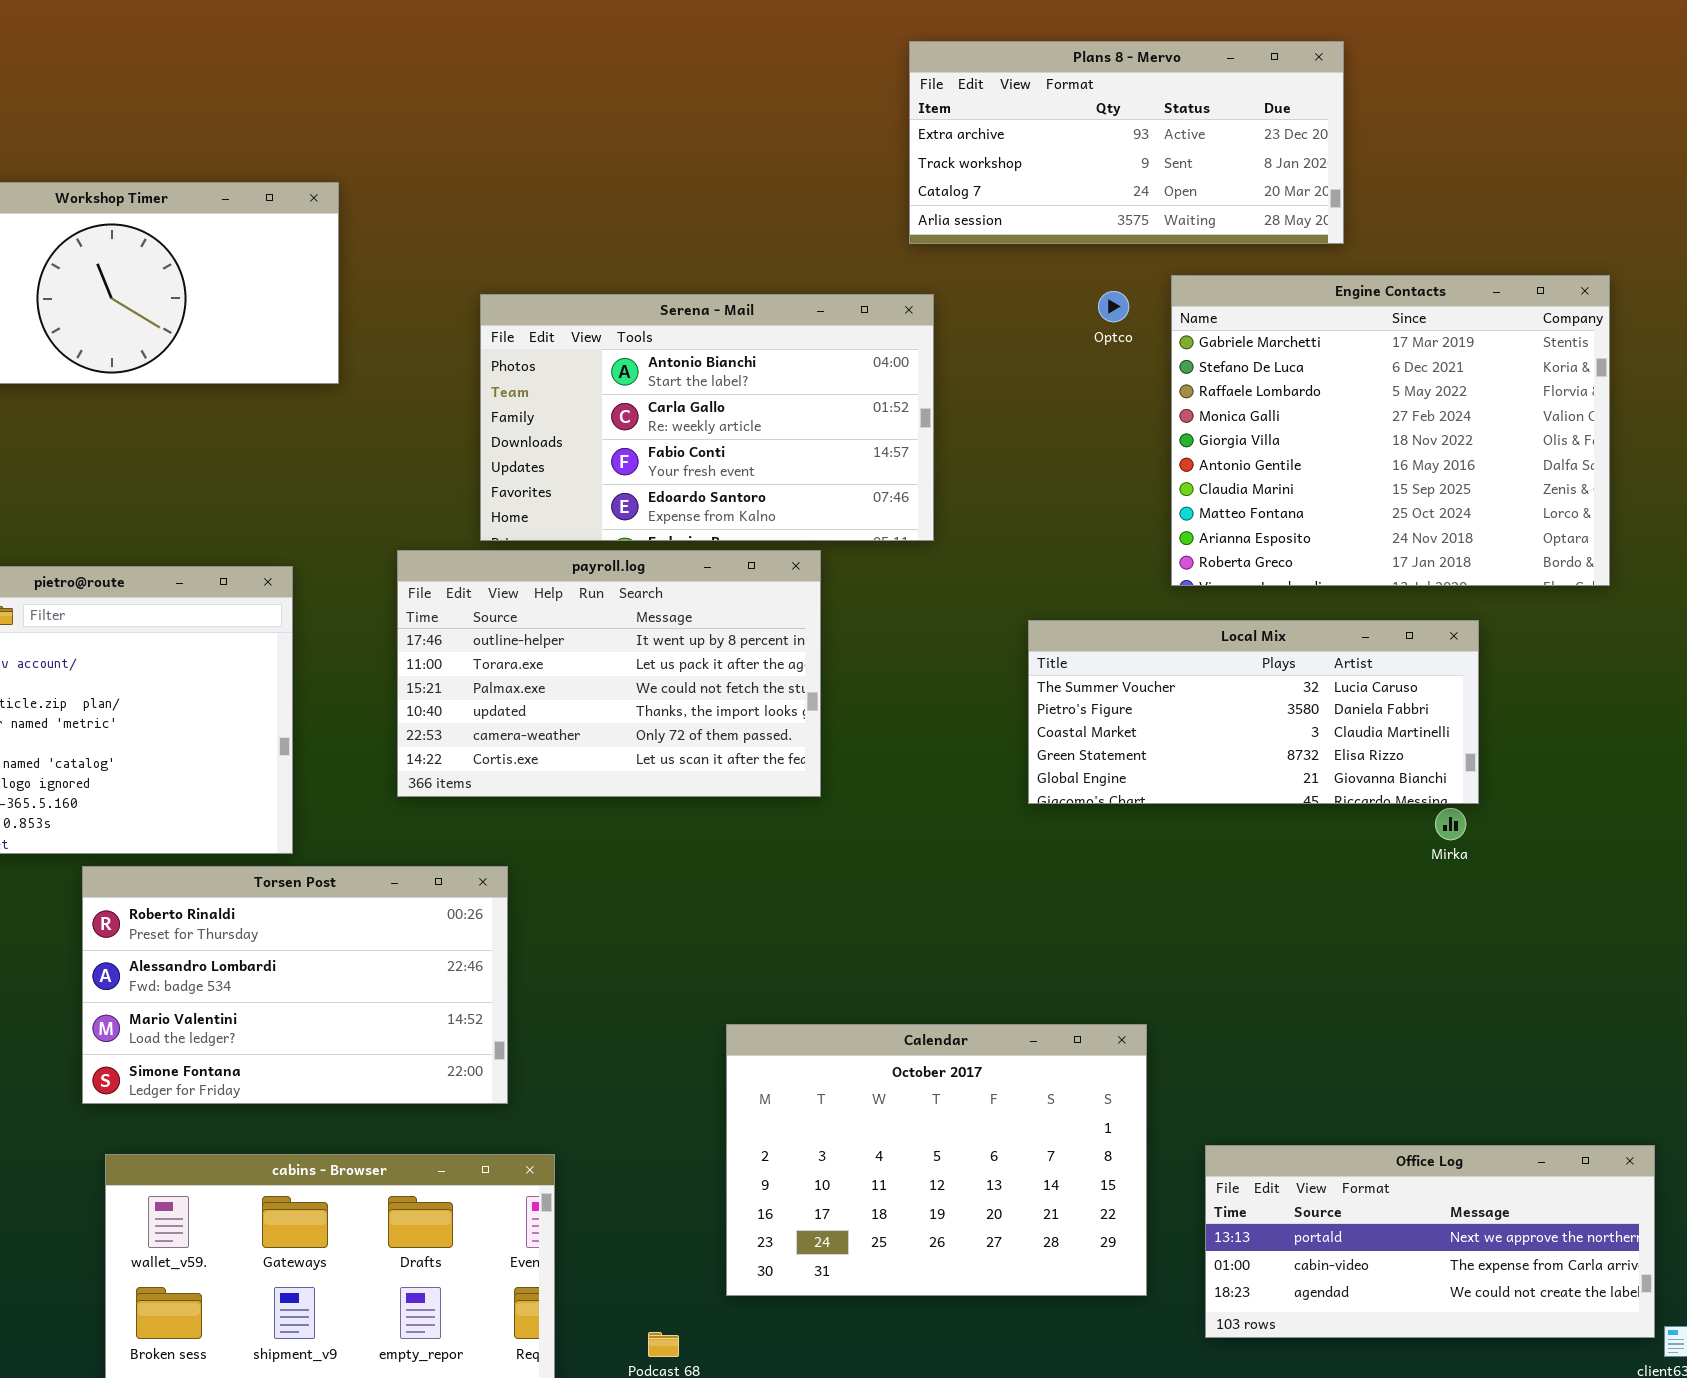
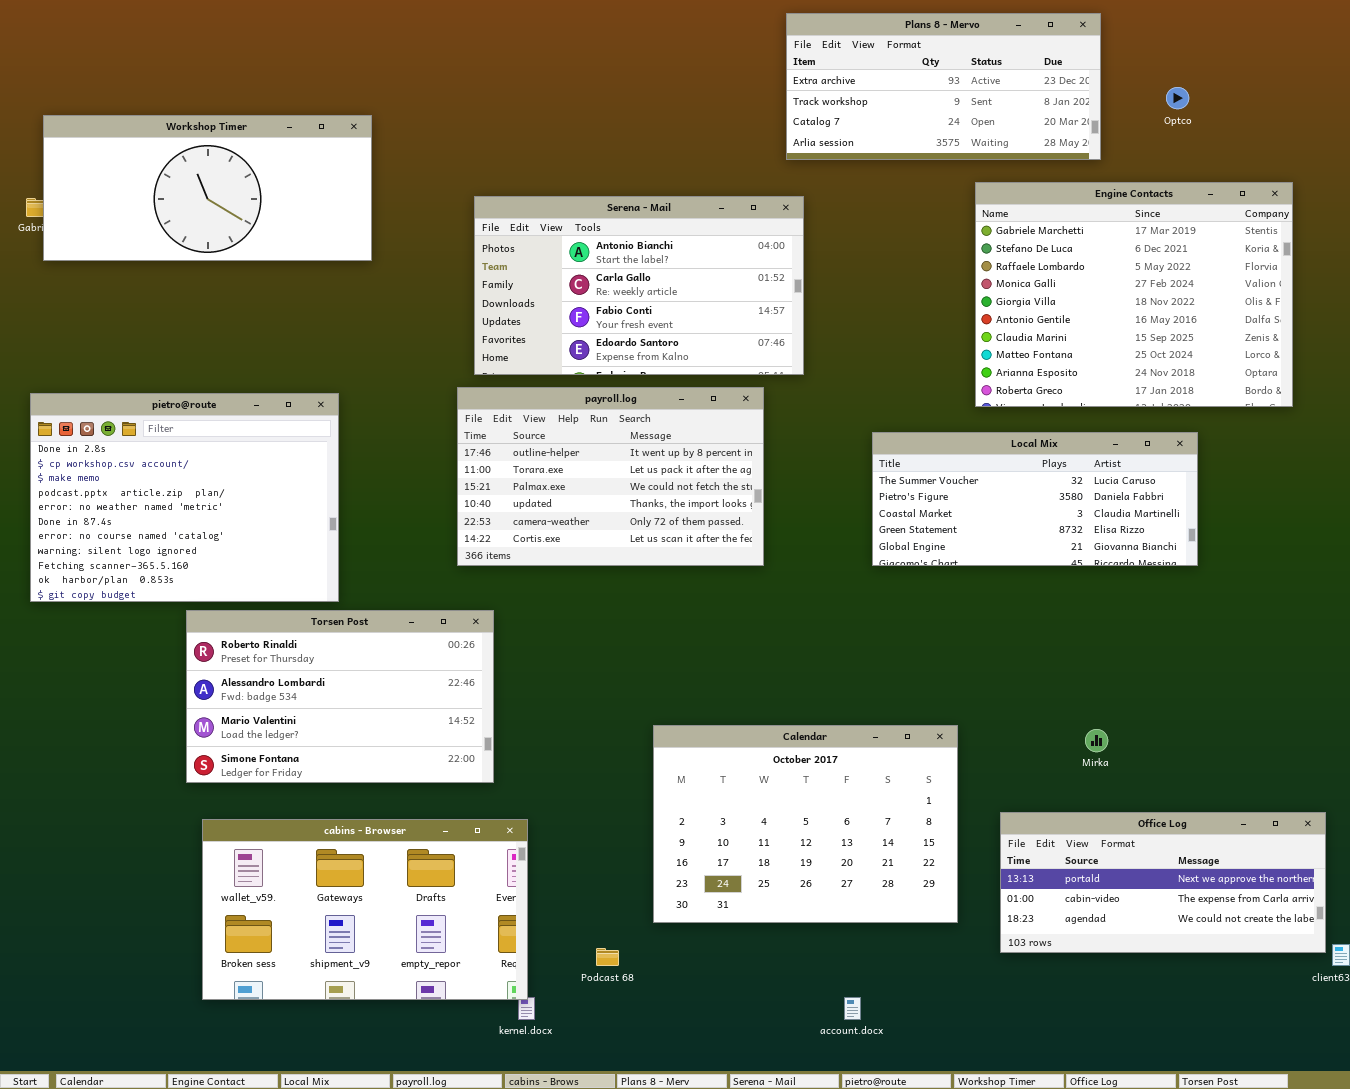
Optco: [1098,291,1129,322] -> [1166,87,1189,109], moved
payroll.log: [397,550,821,797] -> [457,387,764,566], moved
Mirka: [1435,808,1466,840] -> [1085,729,1108,752], moved

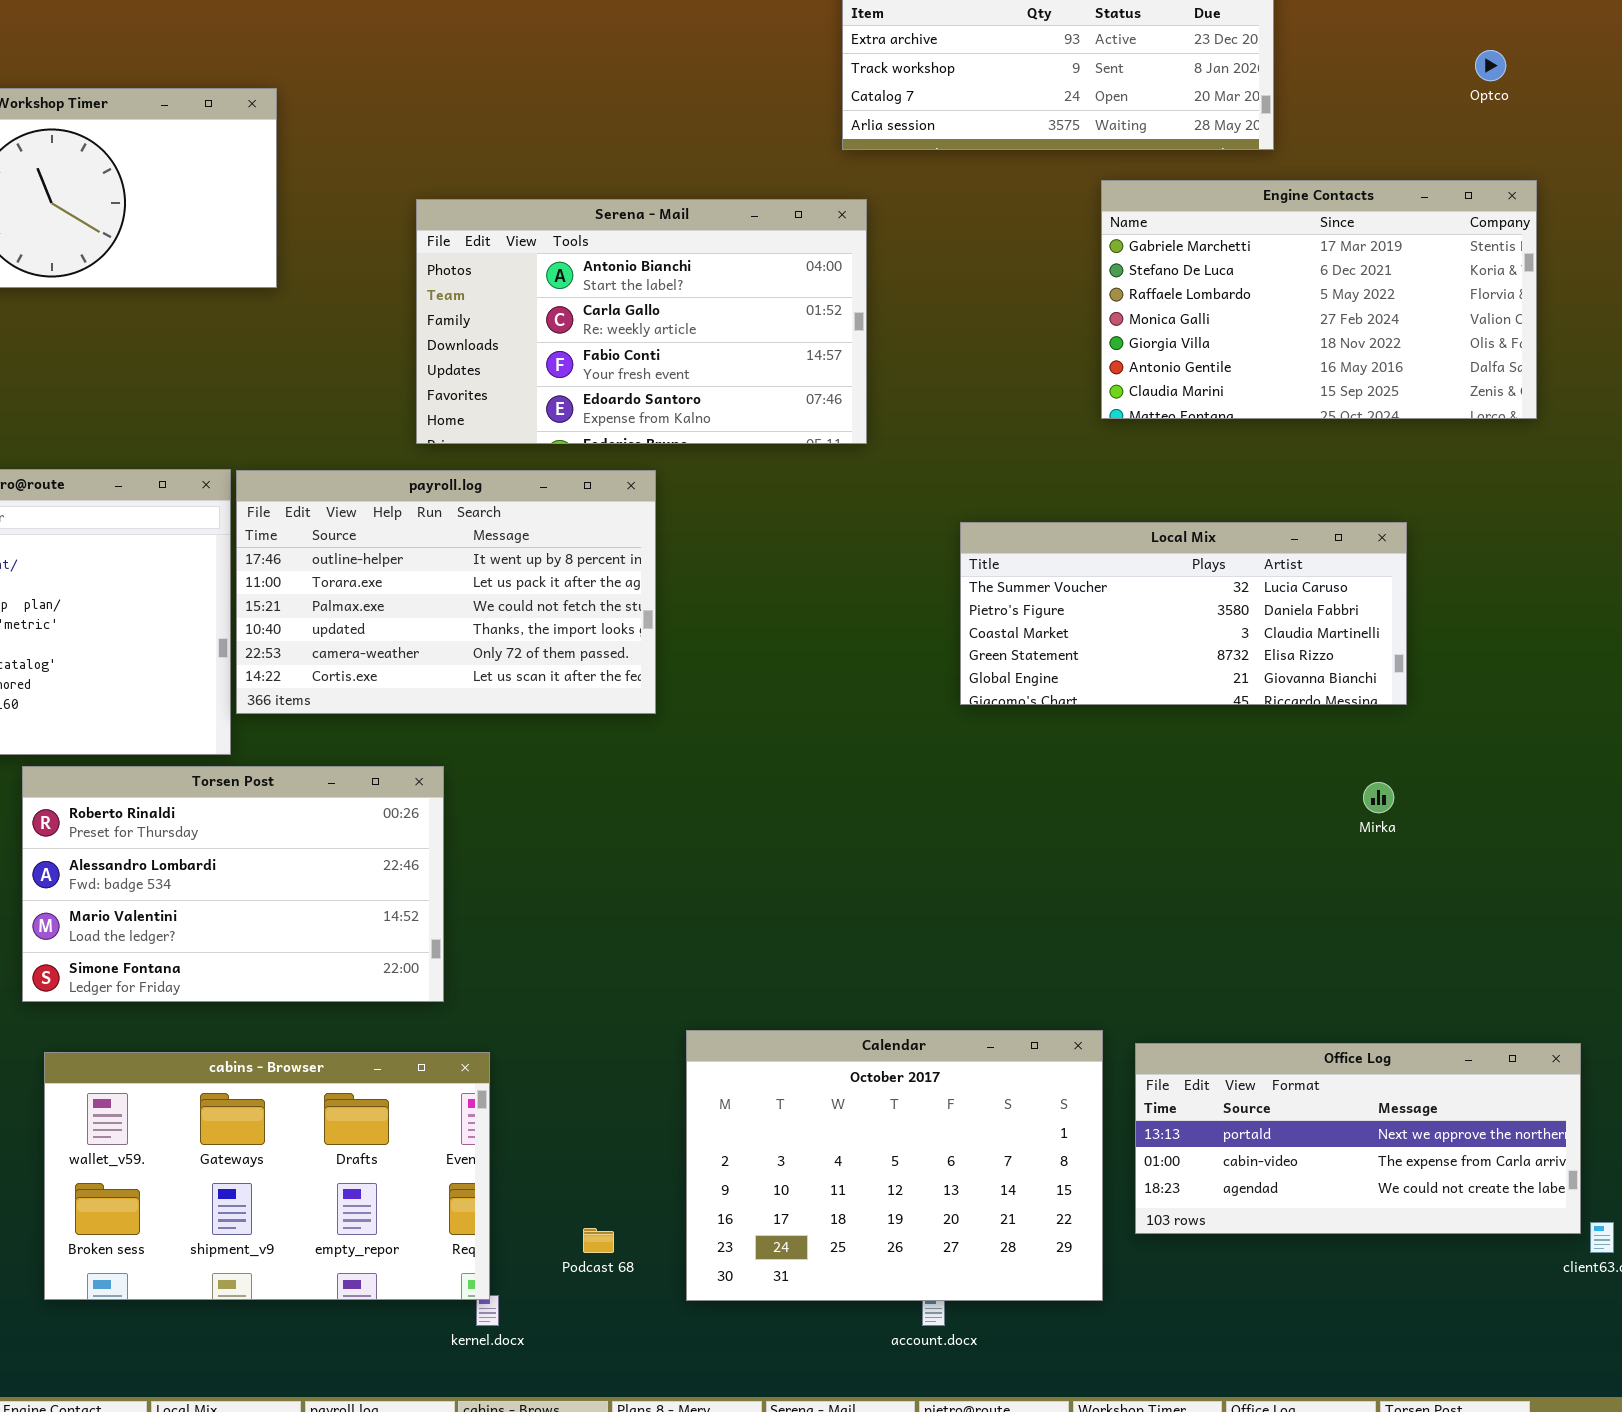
Optco: [1166,87,1189,109] -> [1475,50,1506,81], moved
Engine Contacts: [975,182,1293,407] -> [1101,180,1537,419], resized
payroll.log: [457,387,764,566] -> [236,470,656,714], moved
Calendar: [653,725,958,923] -> [686,1030,1103,1301], moved
Mirka: [1085,729,1108,752] -> [1363,782,1394,813], moved

